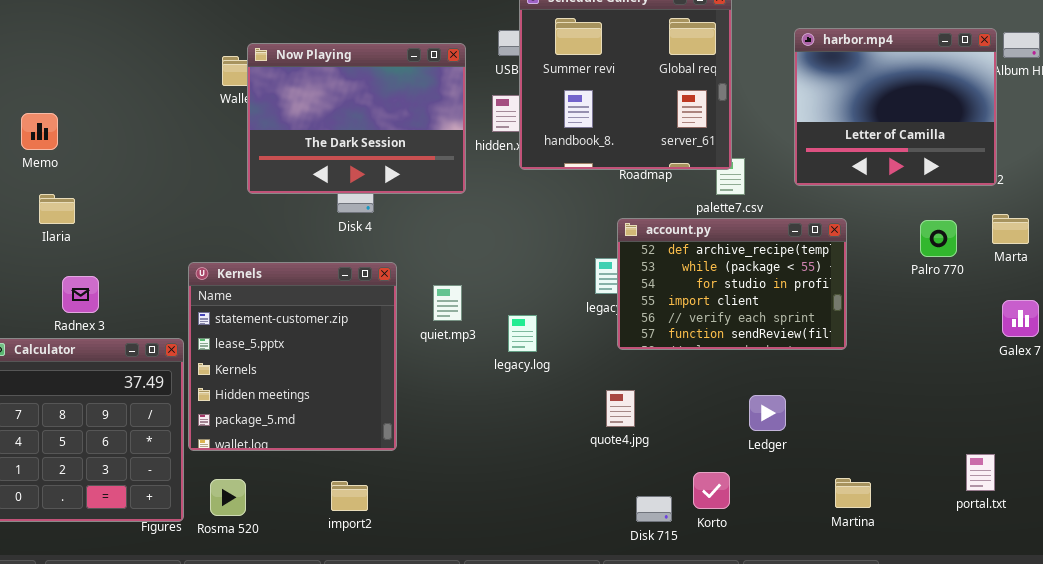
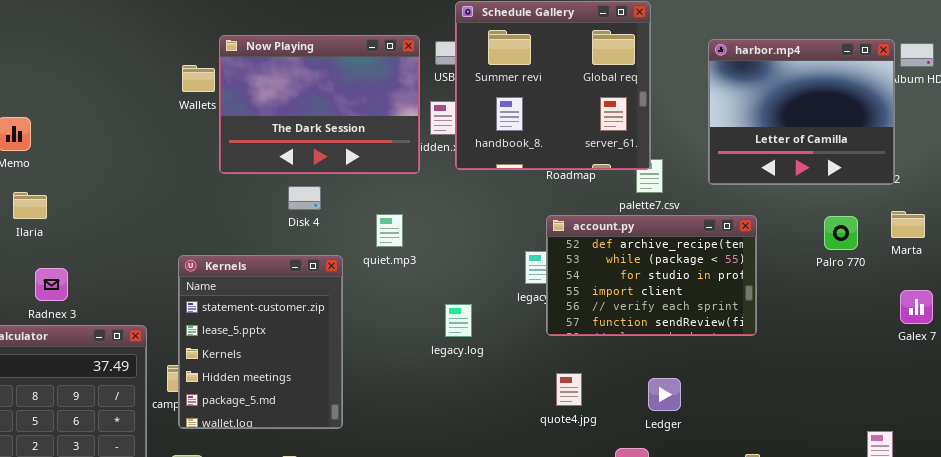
Now Playing: [247,43,466,194] -> [219,35,420,174], moved
Kernels: [188,262,397,451] -> [178,255,343,429], resized
quiet.mp3: [433,285,462,321] -> [376,214,403,247], moved
quote4.jpg: [606,390,635,427] -> [556,373,582,406], moved
Ledger: [749,395,786,431] -> [648,378,681,411], moved

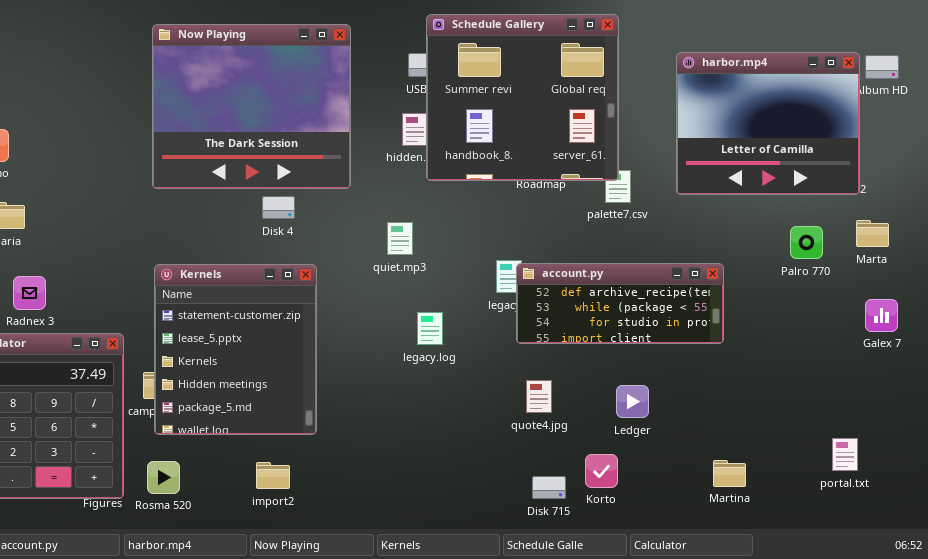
Now Playing: [219,35,420,174] -> [152,24,351,189], moved, resized
quiet.mp3: [376,214,403,247] -> [387,222,413,255], moved
account.py: [546,215,757,336] -> [516,263,724,344], resized

